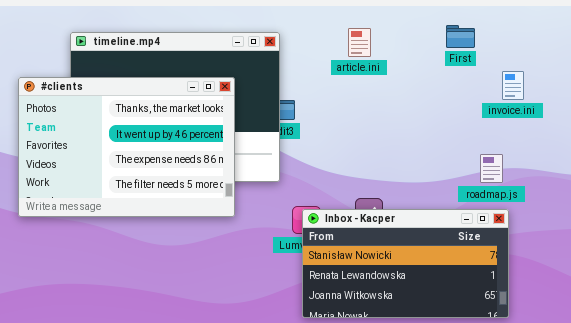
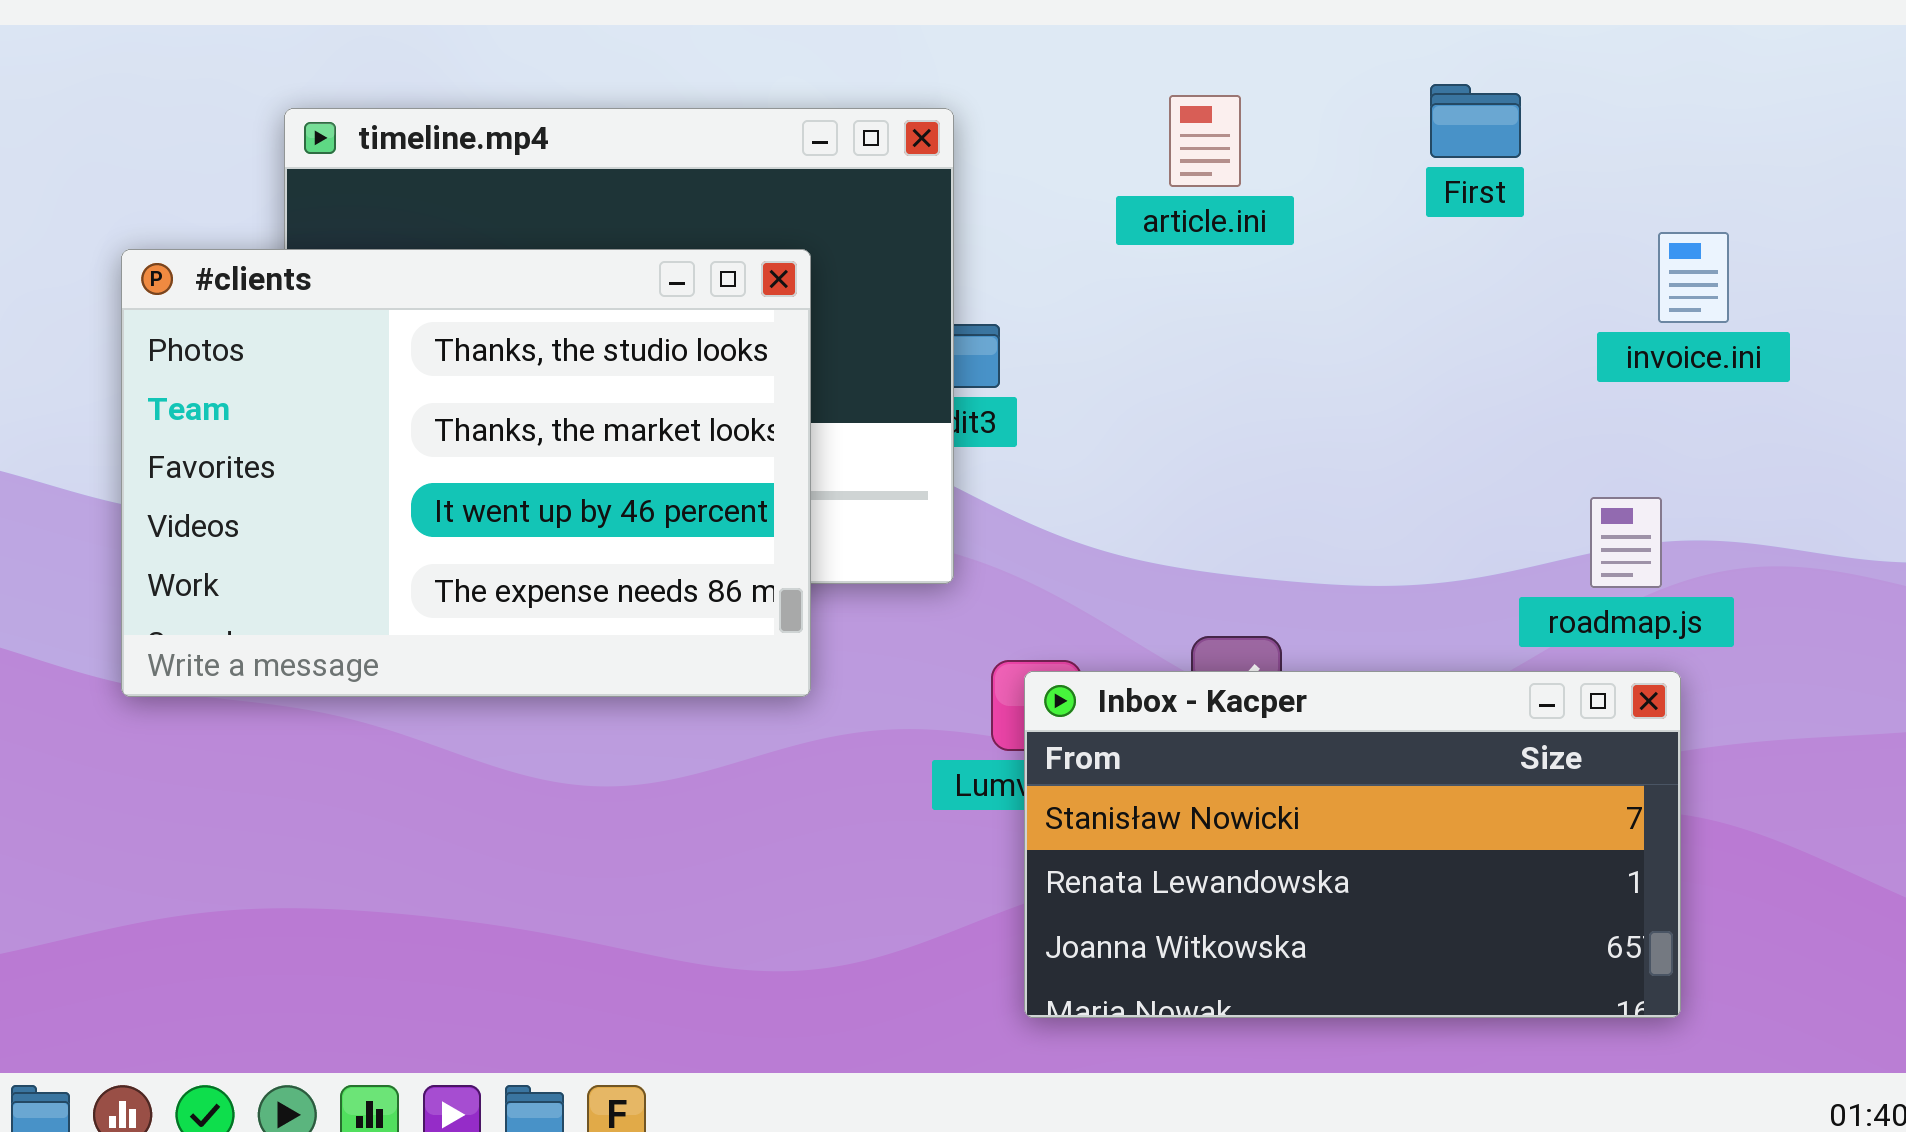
First: [446,25,475,48] -> [1430,84,1521,158], moved
#clients: [18,77,235,217] -> [121,249,811,697], scrolled up 1 row

